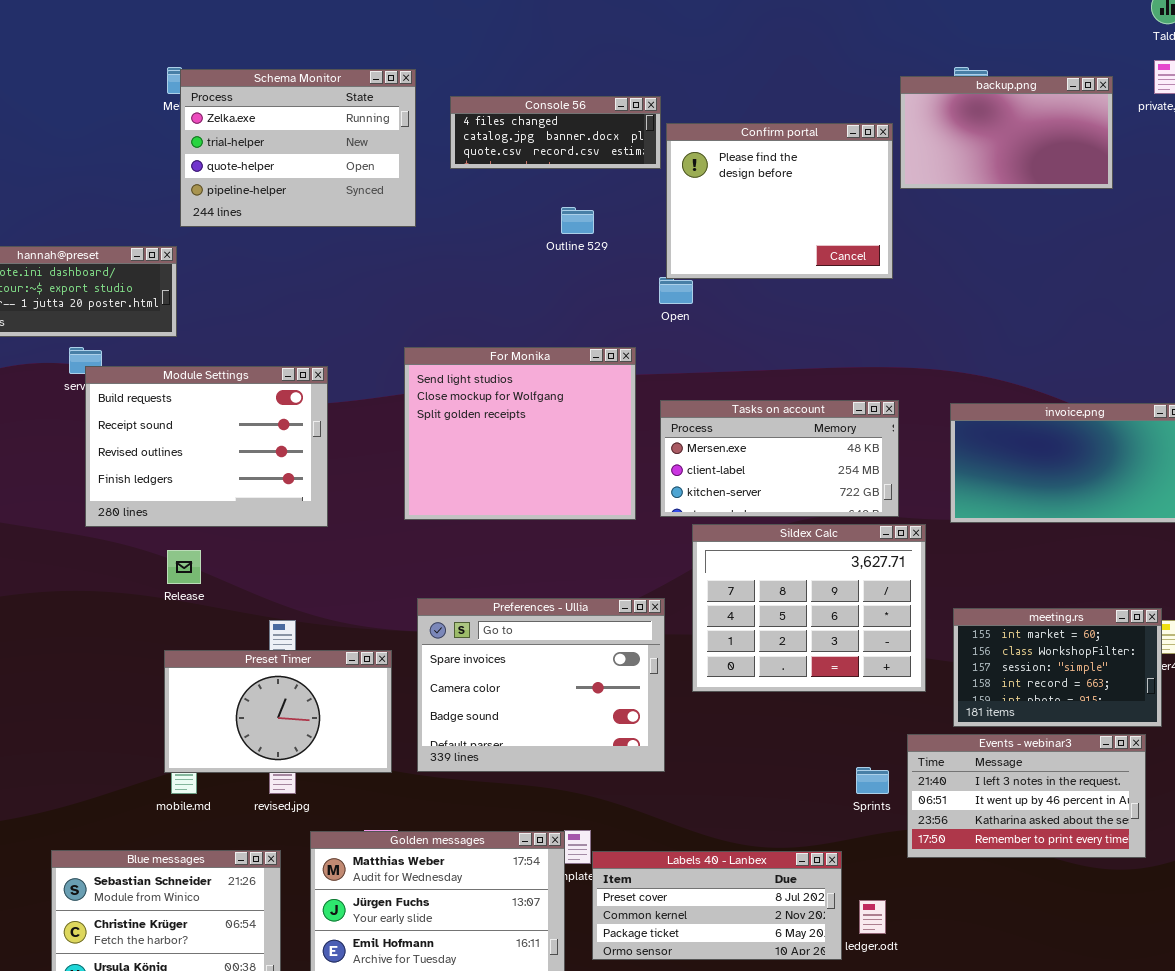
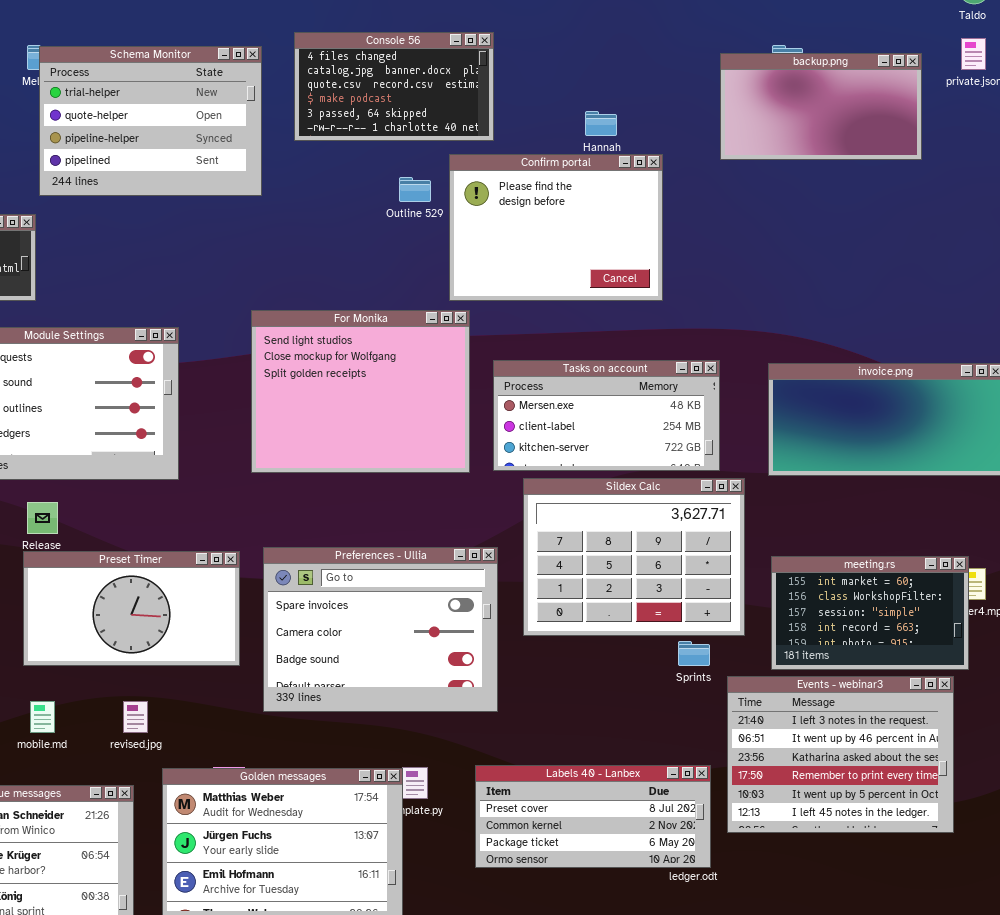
Schema Monitor: [180,69,416,227] -> [39,46,262,196], scrolled down 1 row
Console 56: [450,96,661,169] -> [294,32,494,141], resized
Confirm portal: [666,123,893,279] -> [449,154,663,301], moved
Preset Timer: [164,650,392,773] -> [23,551,240,666], moved
Events - webinar3: [907,734,1146,858] -> [727,676,954,833], resized
Sprints: [856,767,889,794] -> [678,641,710,666], moved
Labels 40 - Lanbex: [592,851,842,960] -> [475,765,711,868], moved

